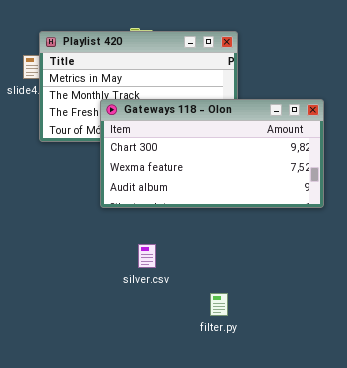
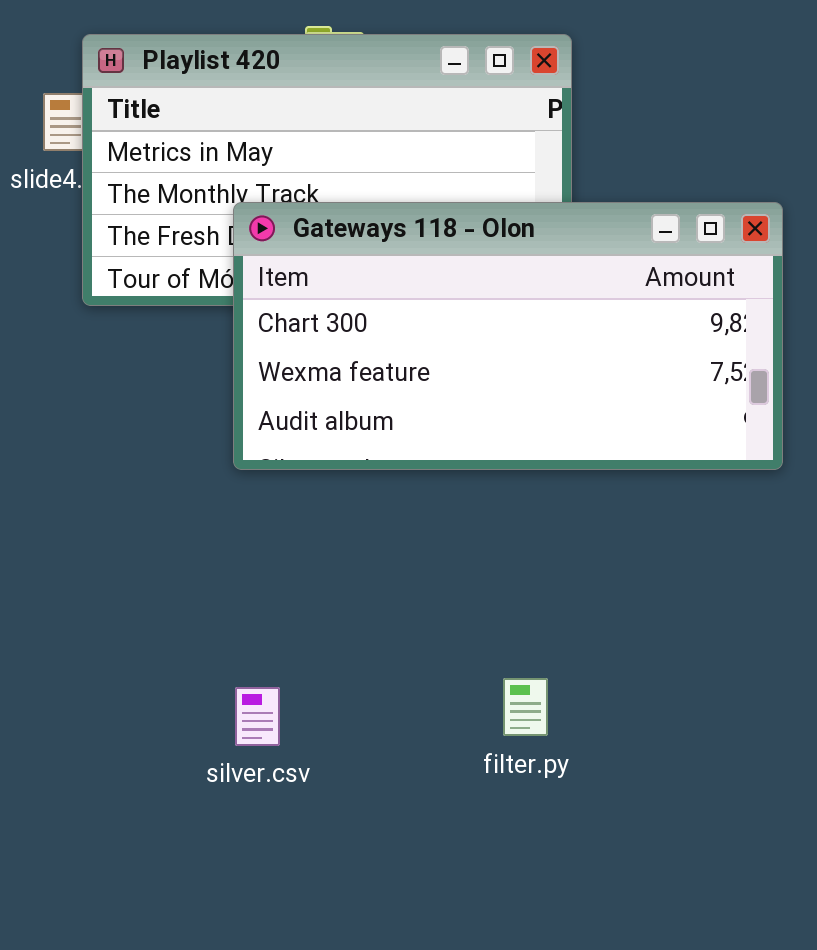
silver.csv: [138,244,156,268] -> [235,687,280,746], moved

